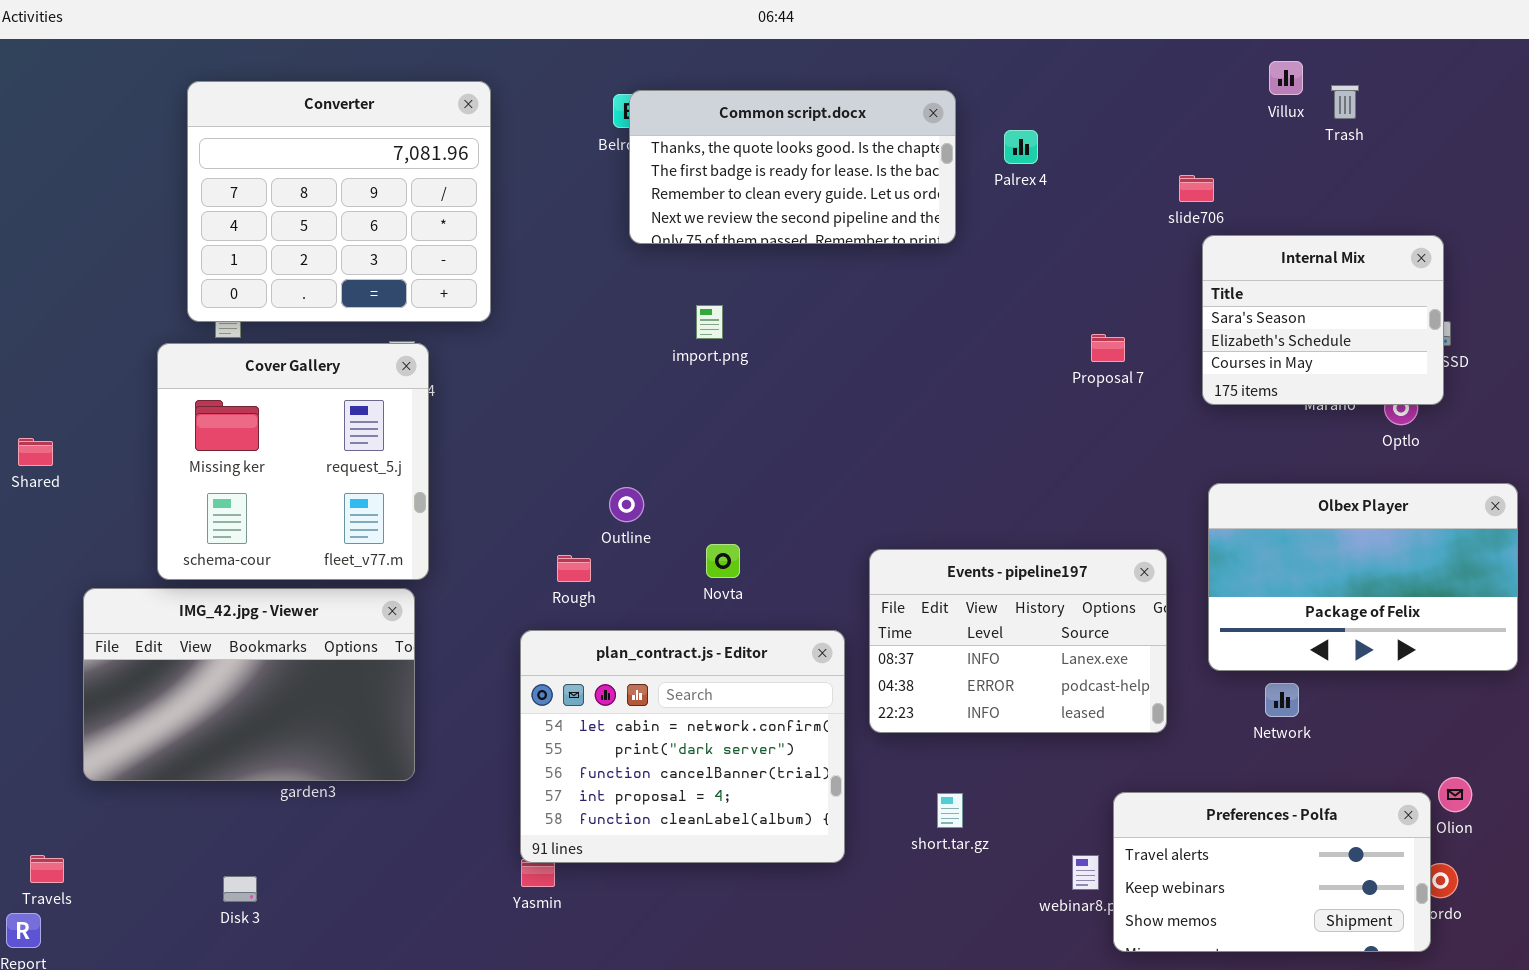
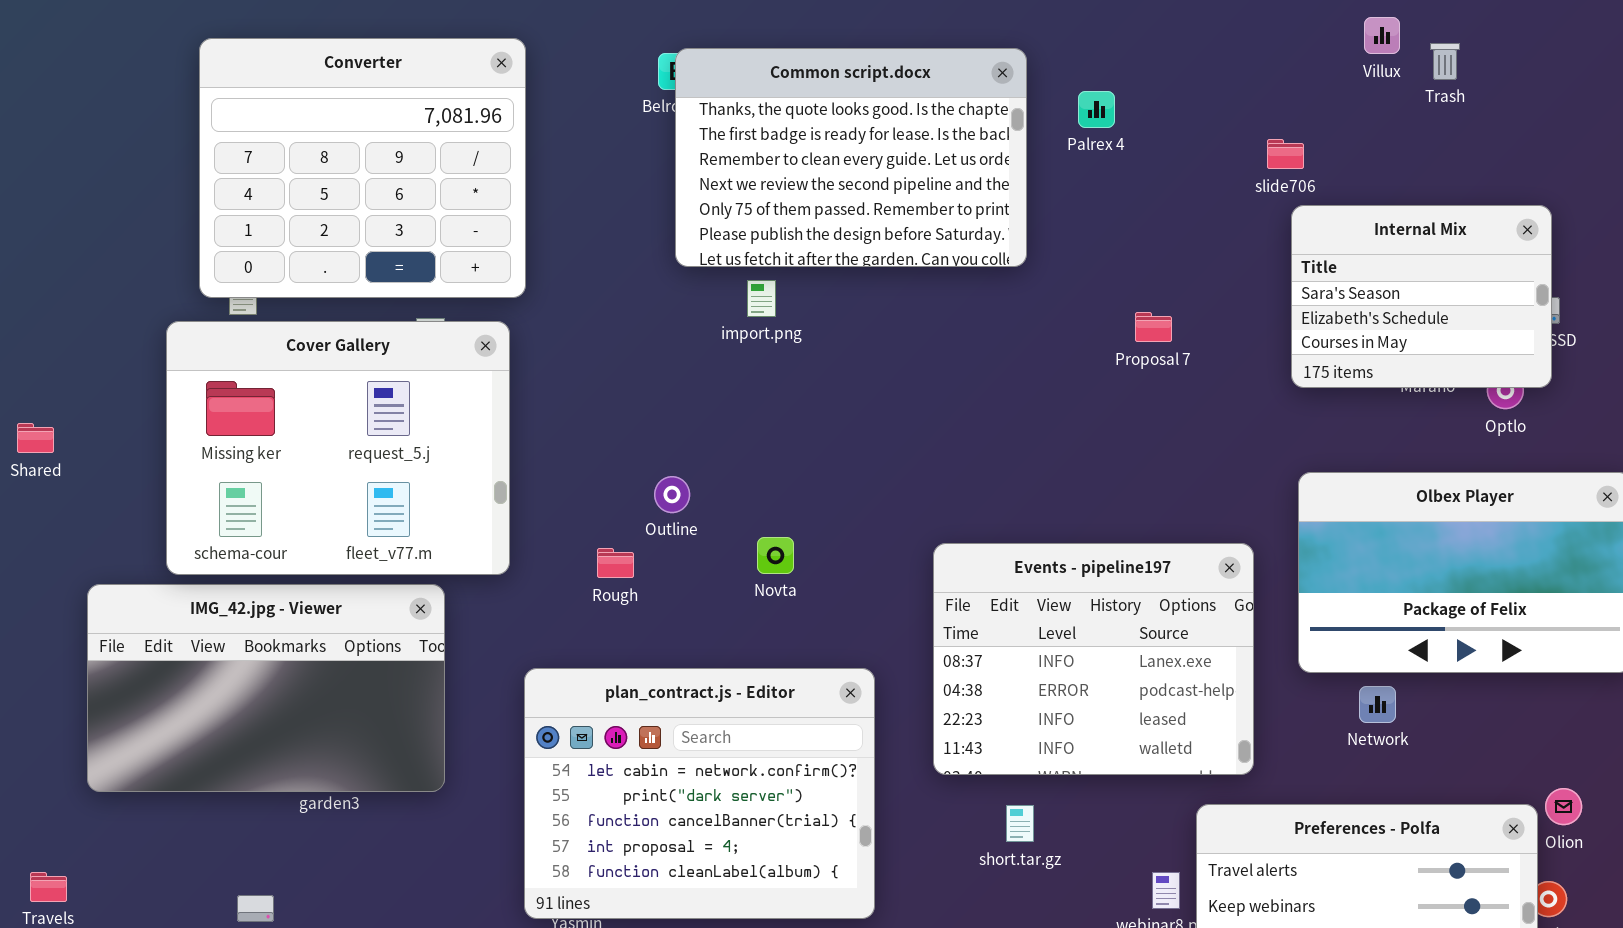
Common script.docx: [629,90,956,244] -> [675,48,1027,267], resized
Proposal 7: [1091,334,1125,362] -> [1135,312,1172,342], moved
Cover Gallery: [157,343,429,580] -> [166,321,510,575], resized
Events - pipeline197: [869,549,1167,733] -> [933,543,1254,775], resized
plan_contract.js - Editor: [520,630,845,863] -> [524,668,875,919], moved

